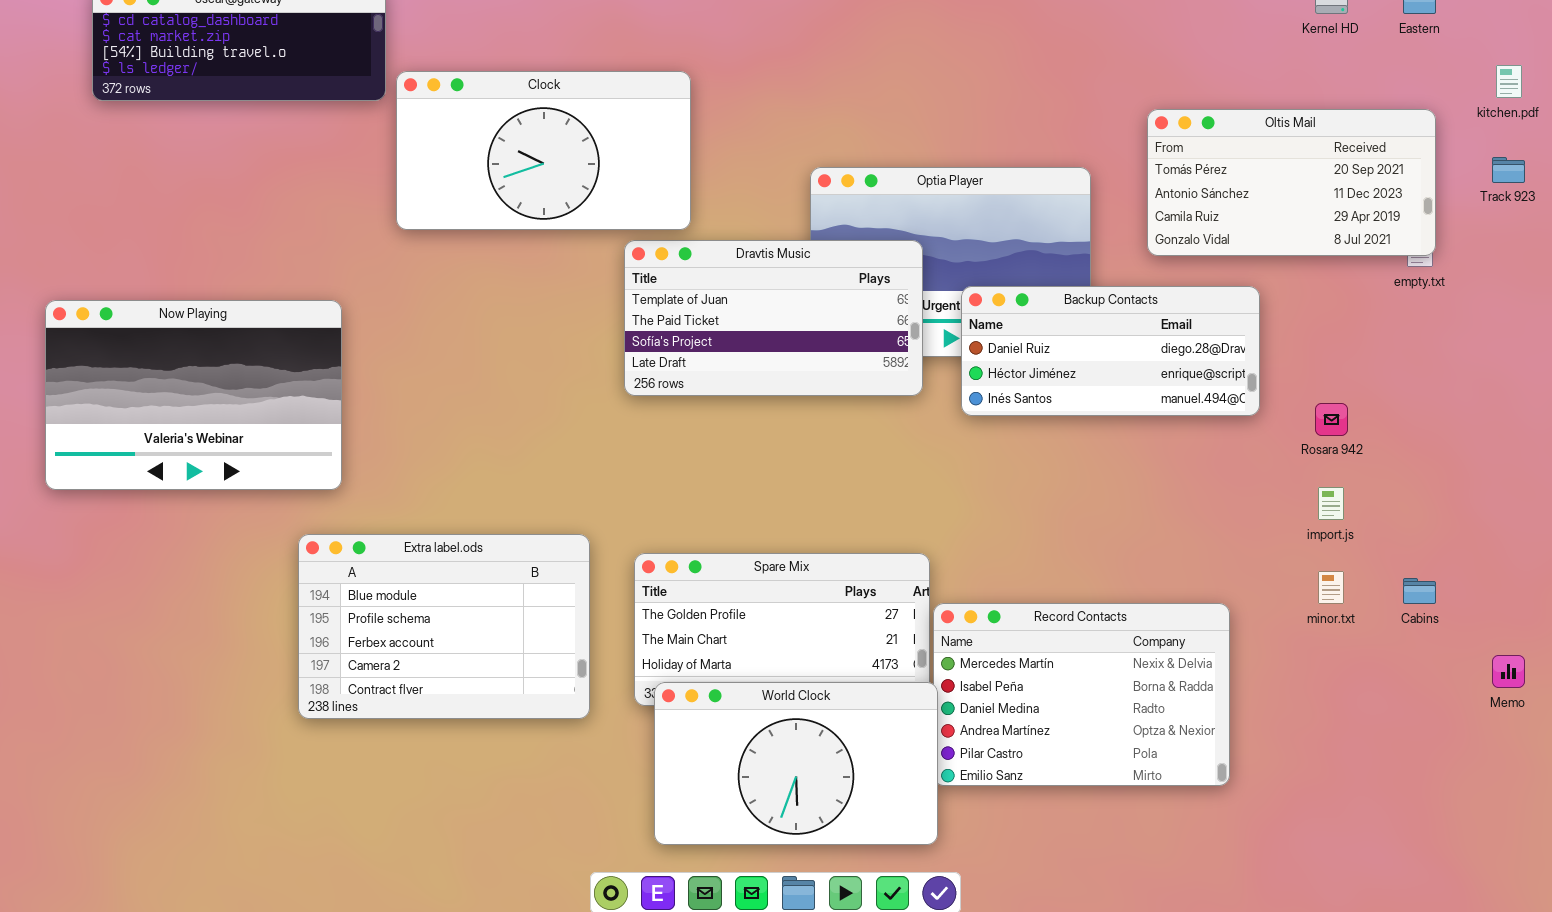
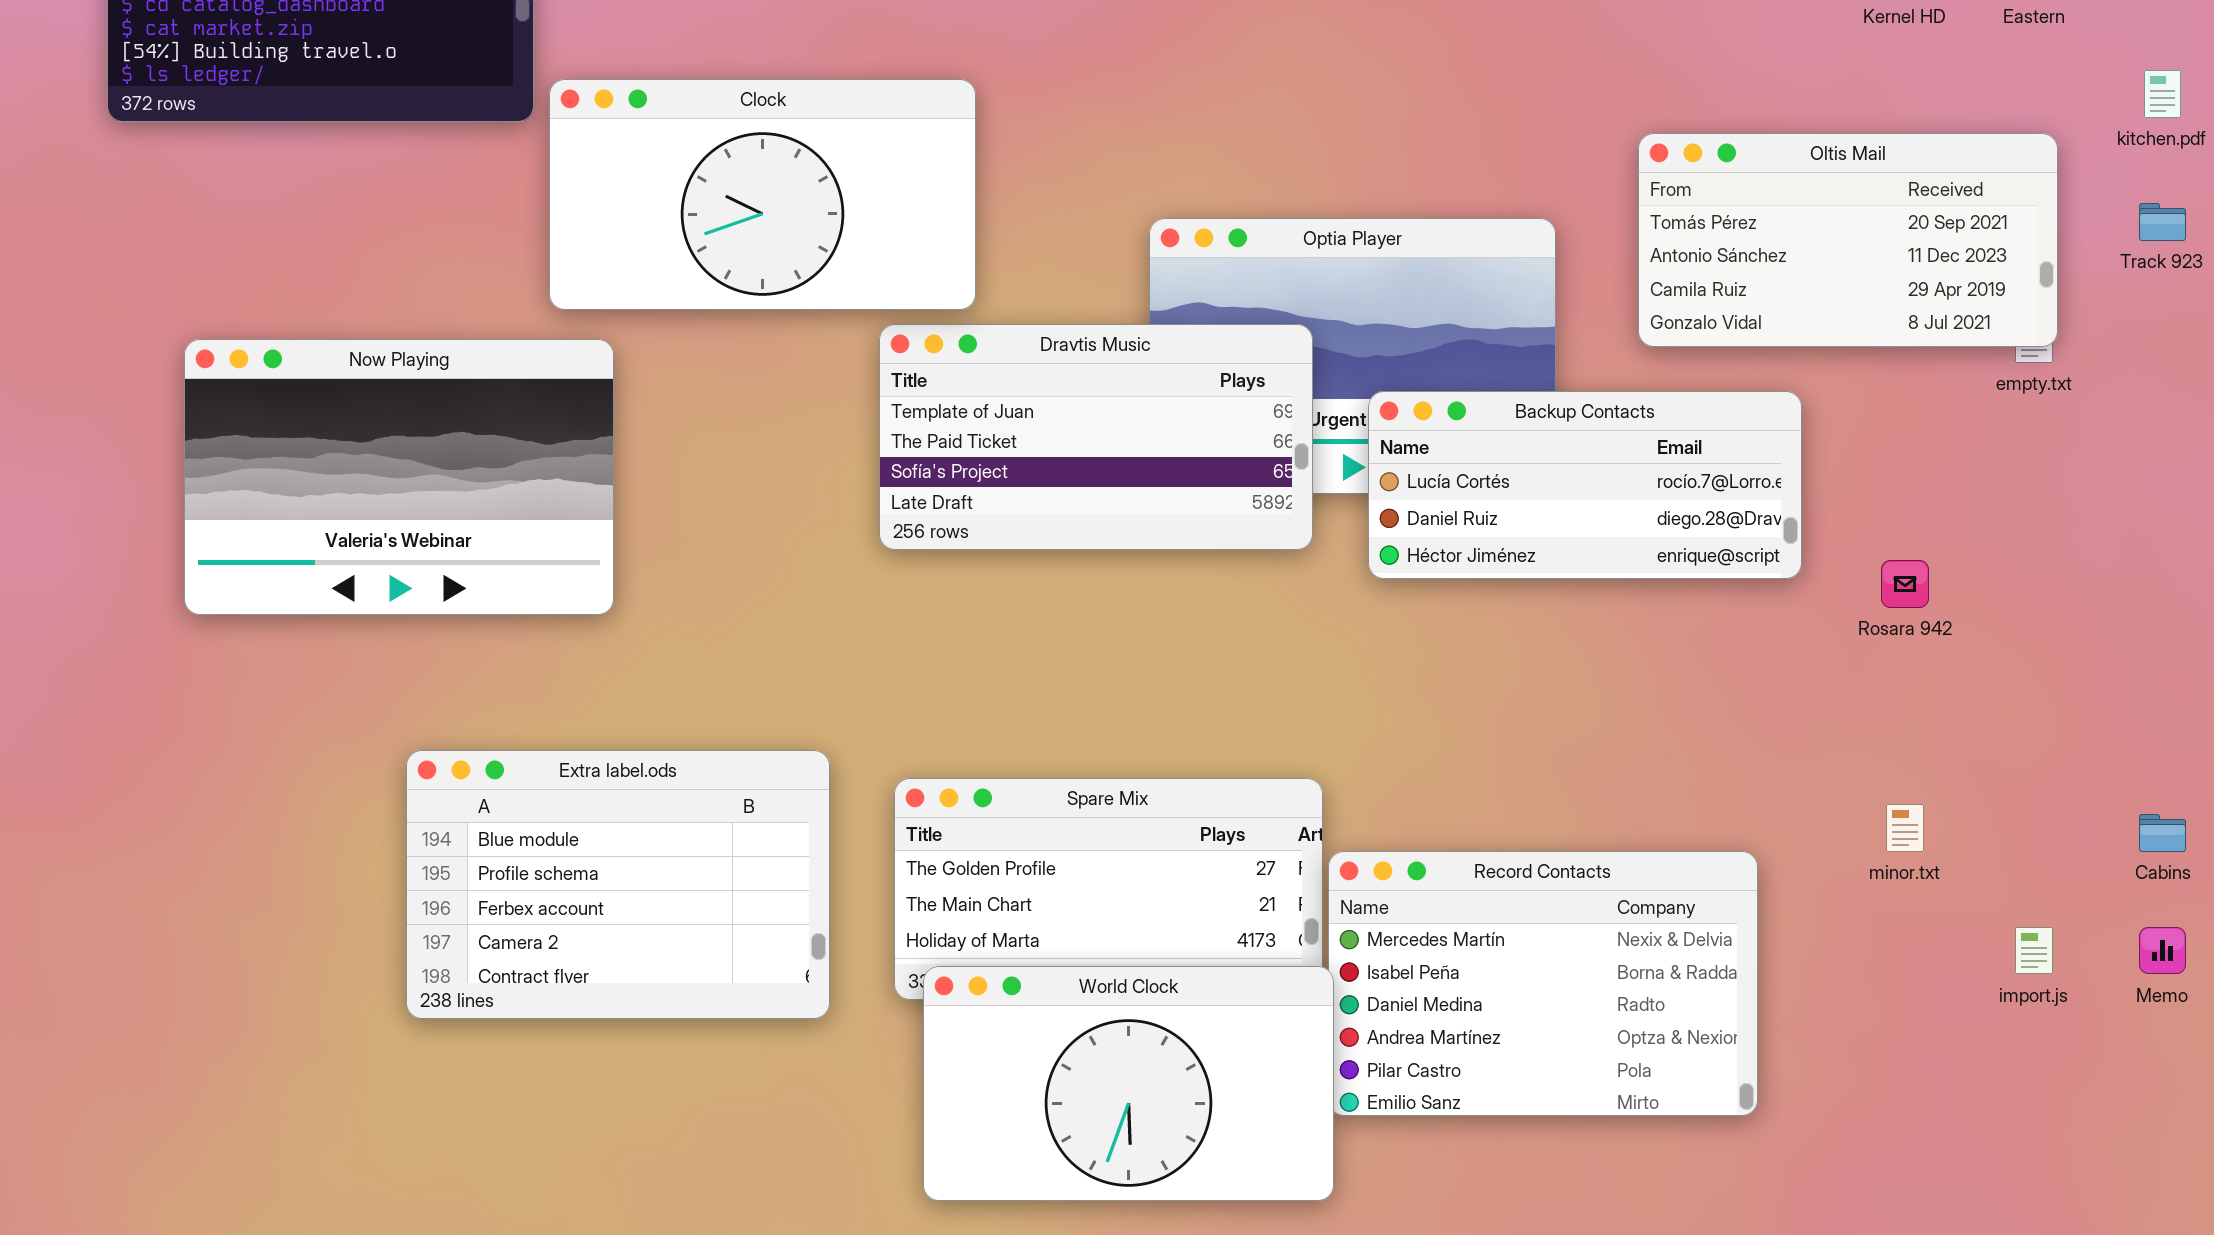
Backup Contacts: [961,286,1260,416] -> [1368,391,1802,579], scrolled up 1 row
Now Playing: [45,300,342,490] -> [184,339,614,615], moved
import.js: [1318,487,1344,520] -> [2015,927,2053,974], moved
Cabins: [1403,578,1436,604] -> [2139,814,2186,852], moved

